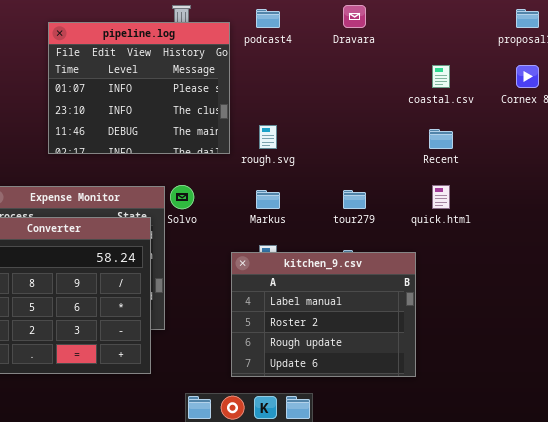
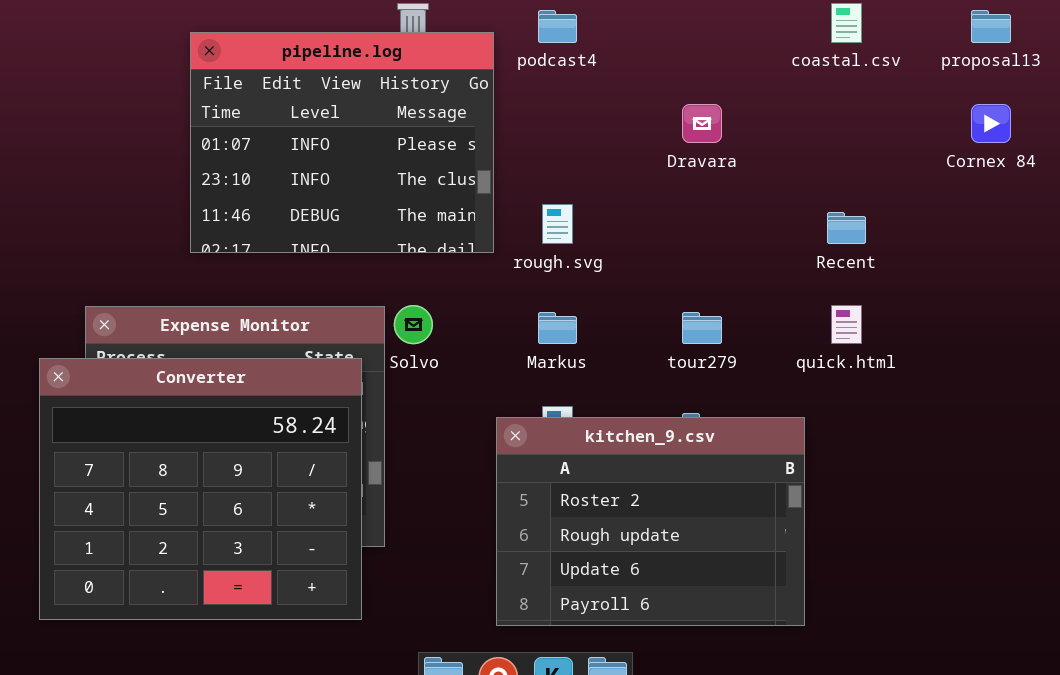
Dravara: [343,5,366,28] -> [682,104,722,143], moved
coastal.csv: [432,65,450,88] -> [831,3,862,43], moved
kitchen_9.csv: [231,252,416,377] -> [496,417,805,626], scrolled down 1 row

